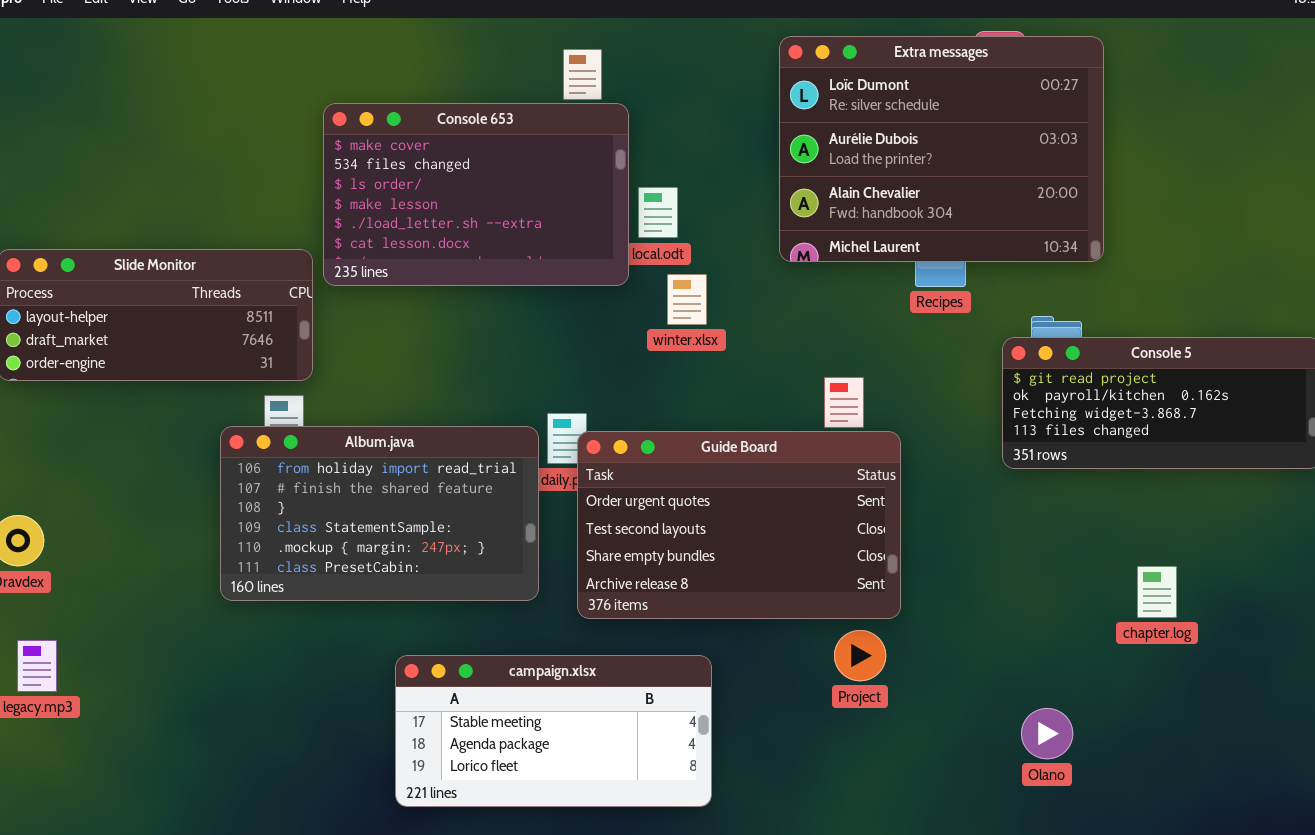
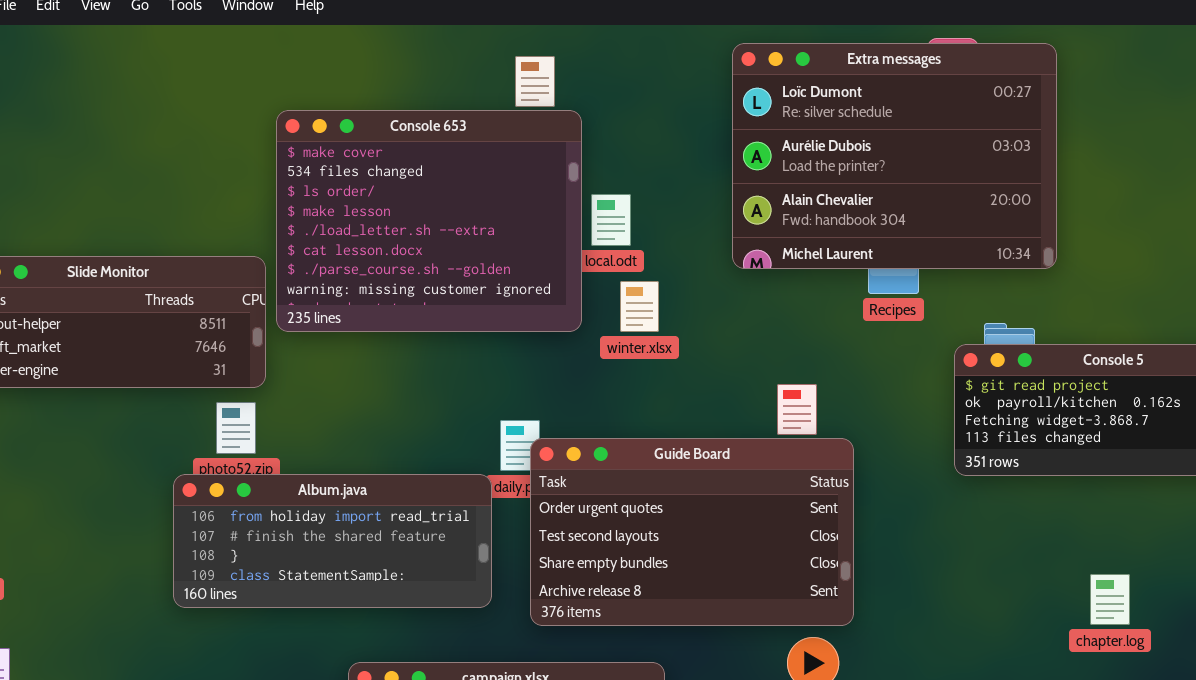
Console 653: [323,103,629,286] -> [276,110,582,332], resized
Album.java: [220,426,539,601] -> [173,474,492,608], resized

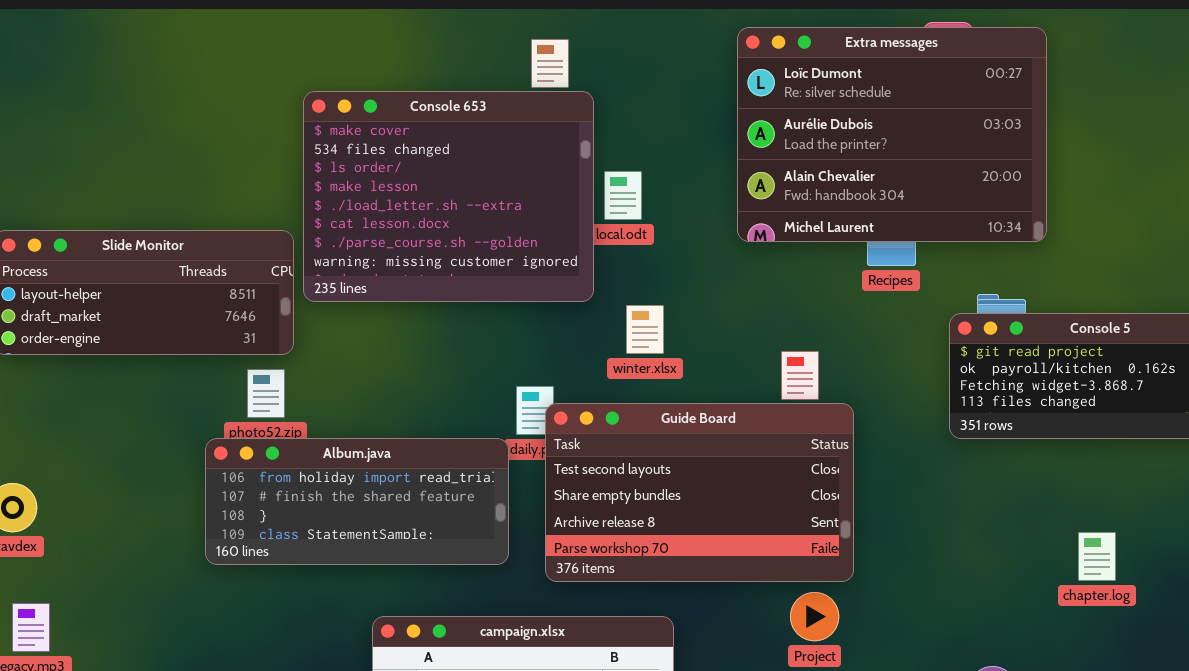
winter.xlsx: [620,281,659,332] -> [626,305,664,354], moved
Guide Board: [530,438,854,626] -> [545,403,854,582], scrolled down 1 row

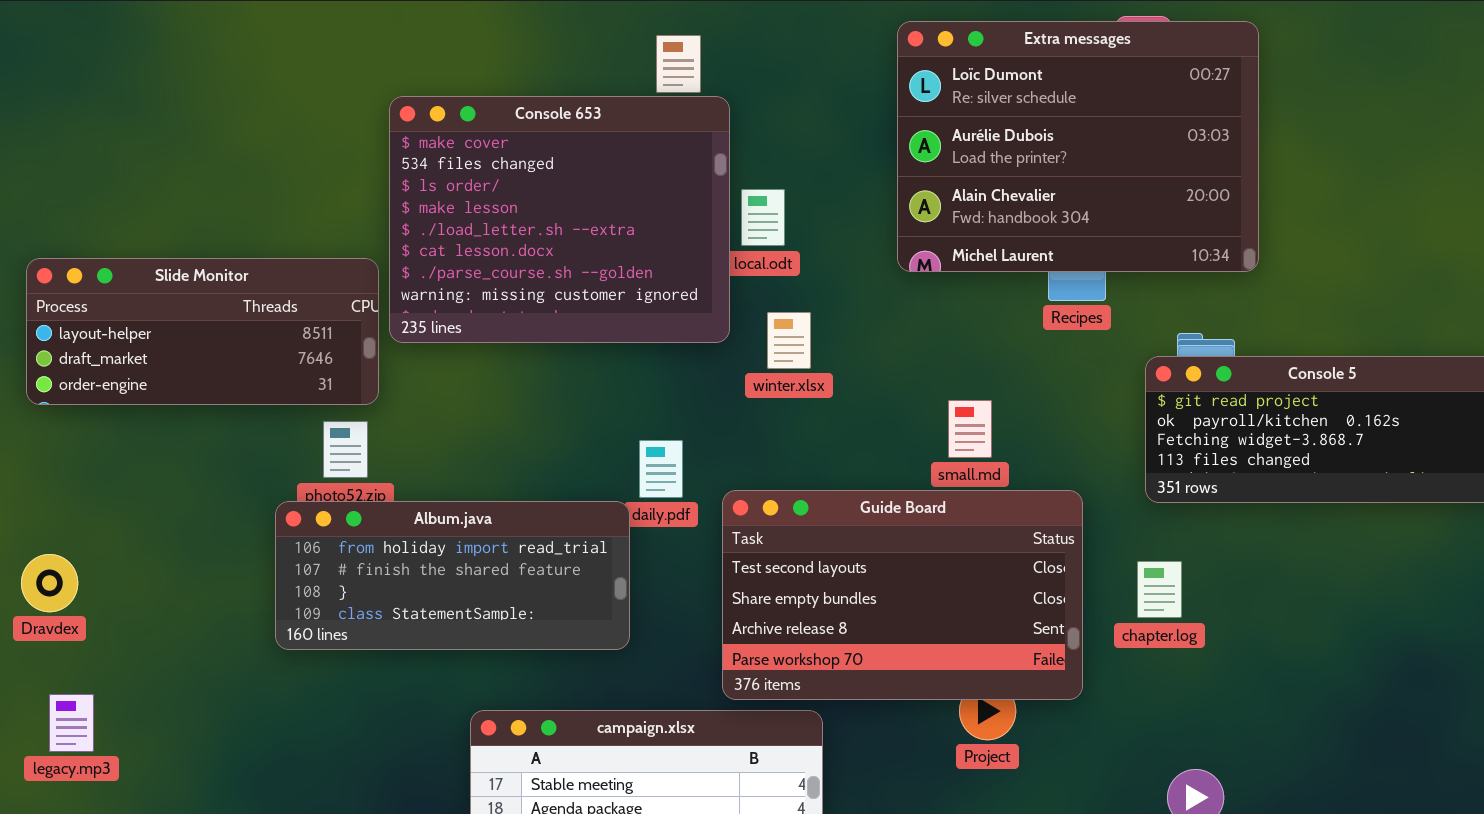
winter.xlsx: [626,305,664,354] -> [767,312,811,369], moved
Guide Board: [545,403,854,582] -> [722,490,1083,700], moved
chapter.log: [1078,532,1116,581] -> [1137,561,1182,618], moved

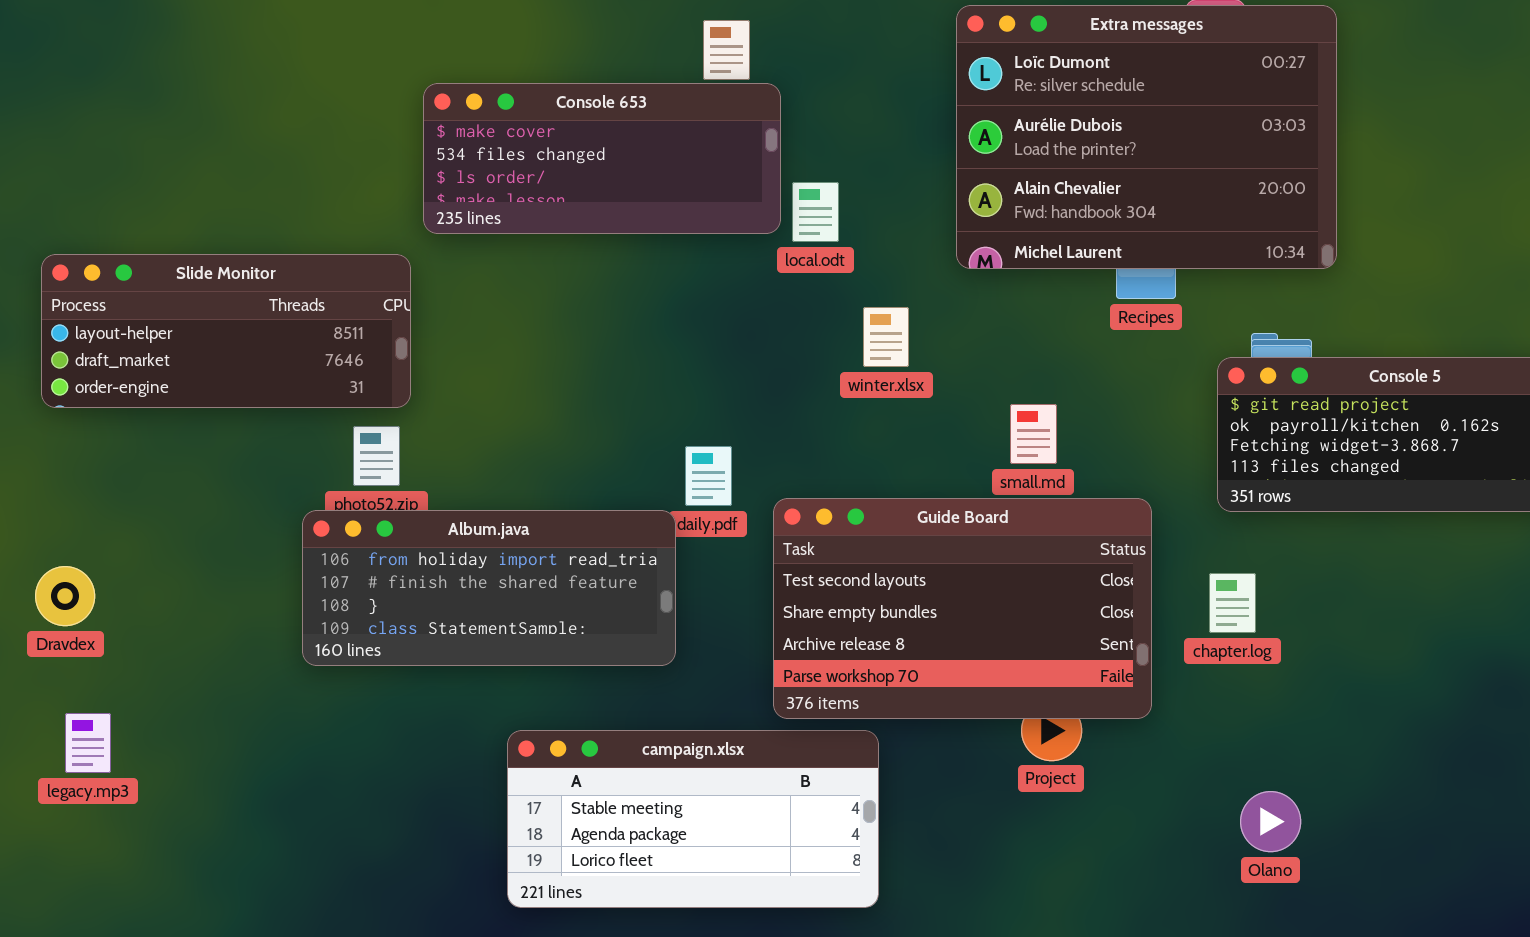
Console 653: [389,96,730,343] -> [423,83,781,234], resized
winter.xlsx: [767,312,811,369] -> [863,307,909,367], moved

